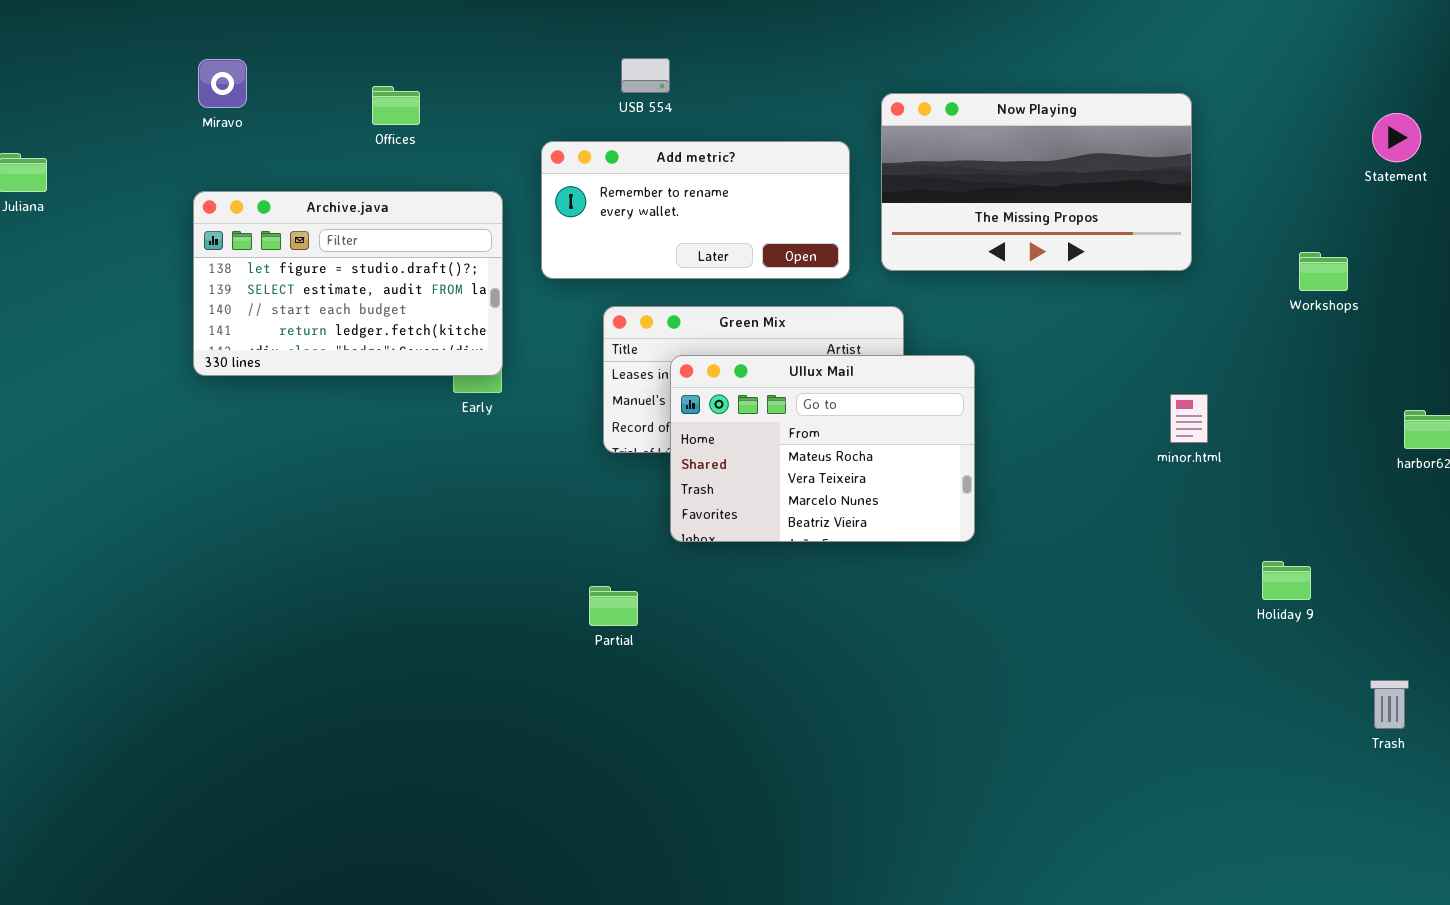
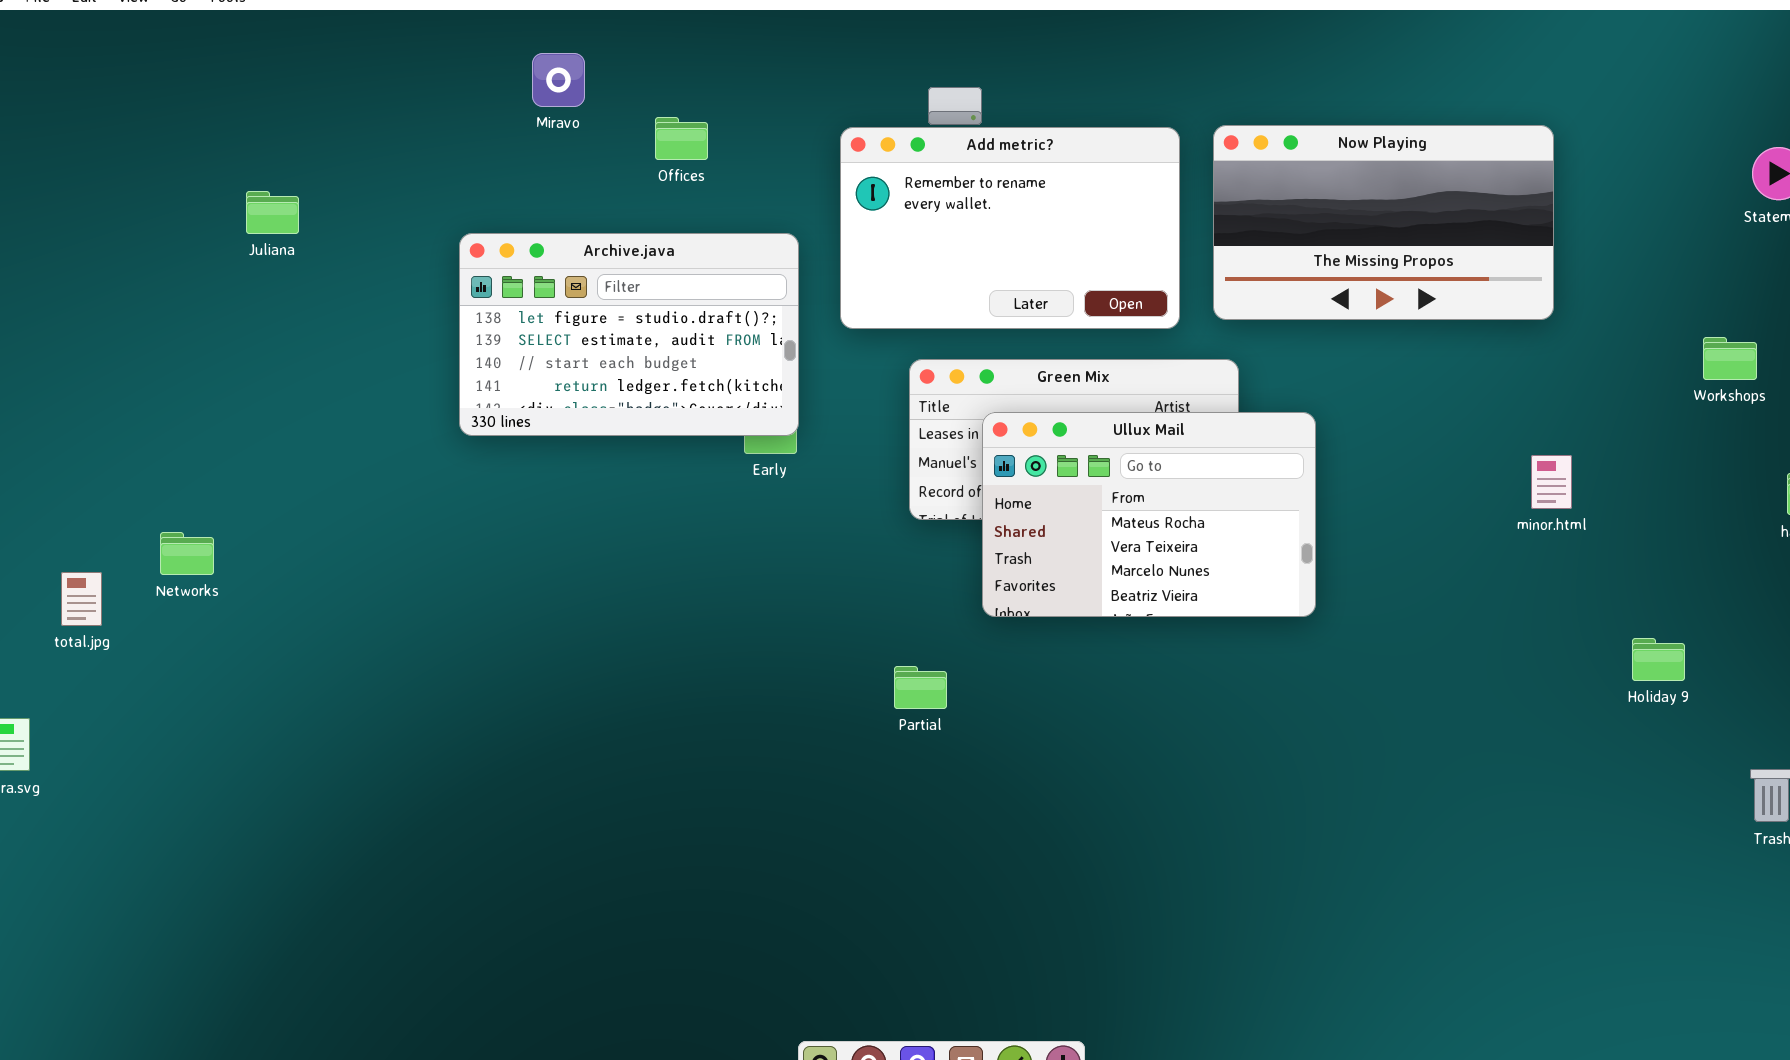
Miravo: [198,59,247,108] -> [532,53,585,107], moved
Add metric?: [541,141,850,279] -> [840,127,1180,329], resized
Workshops: [1299,252,1348,291] -> [1703,337,1757,380], moved

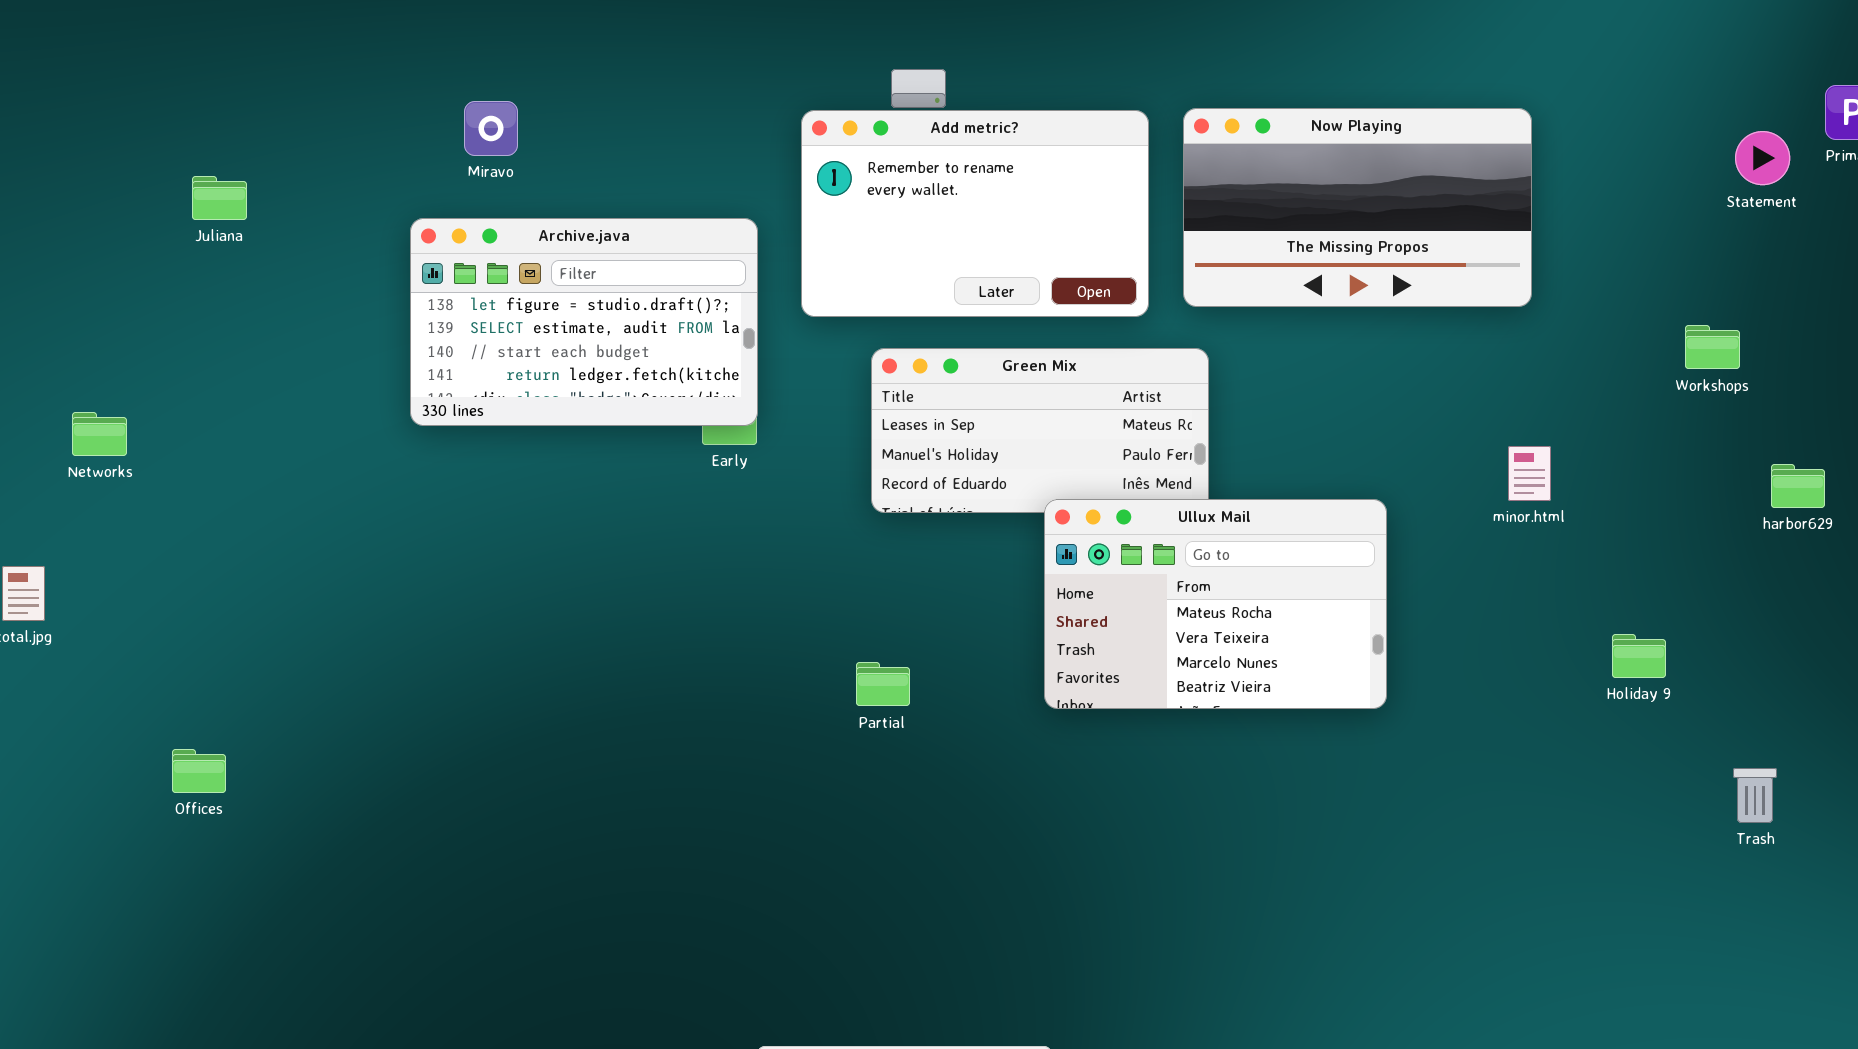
Miravo: [532,53,585,107] -> [464,101,518,156], moved
Offices: [655,117,708,160] -> [172,749,226,793], moved
Ullux Mail: [982,412,1316,617] -> [1044,499,1387,709], moved
Networks: [160,532,214,575] -> [72,412,127,456], moved

